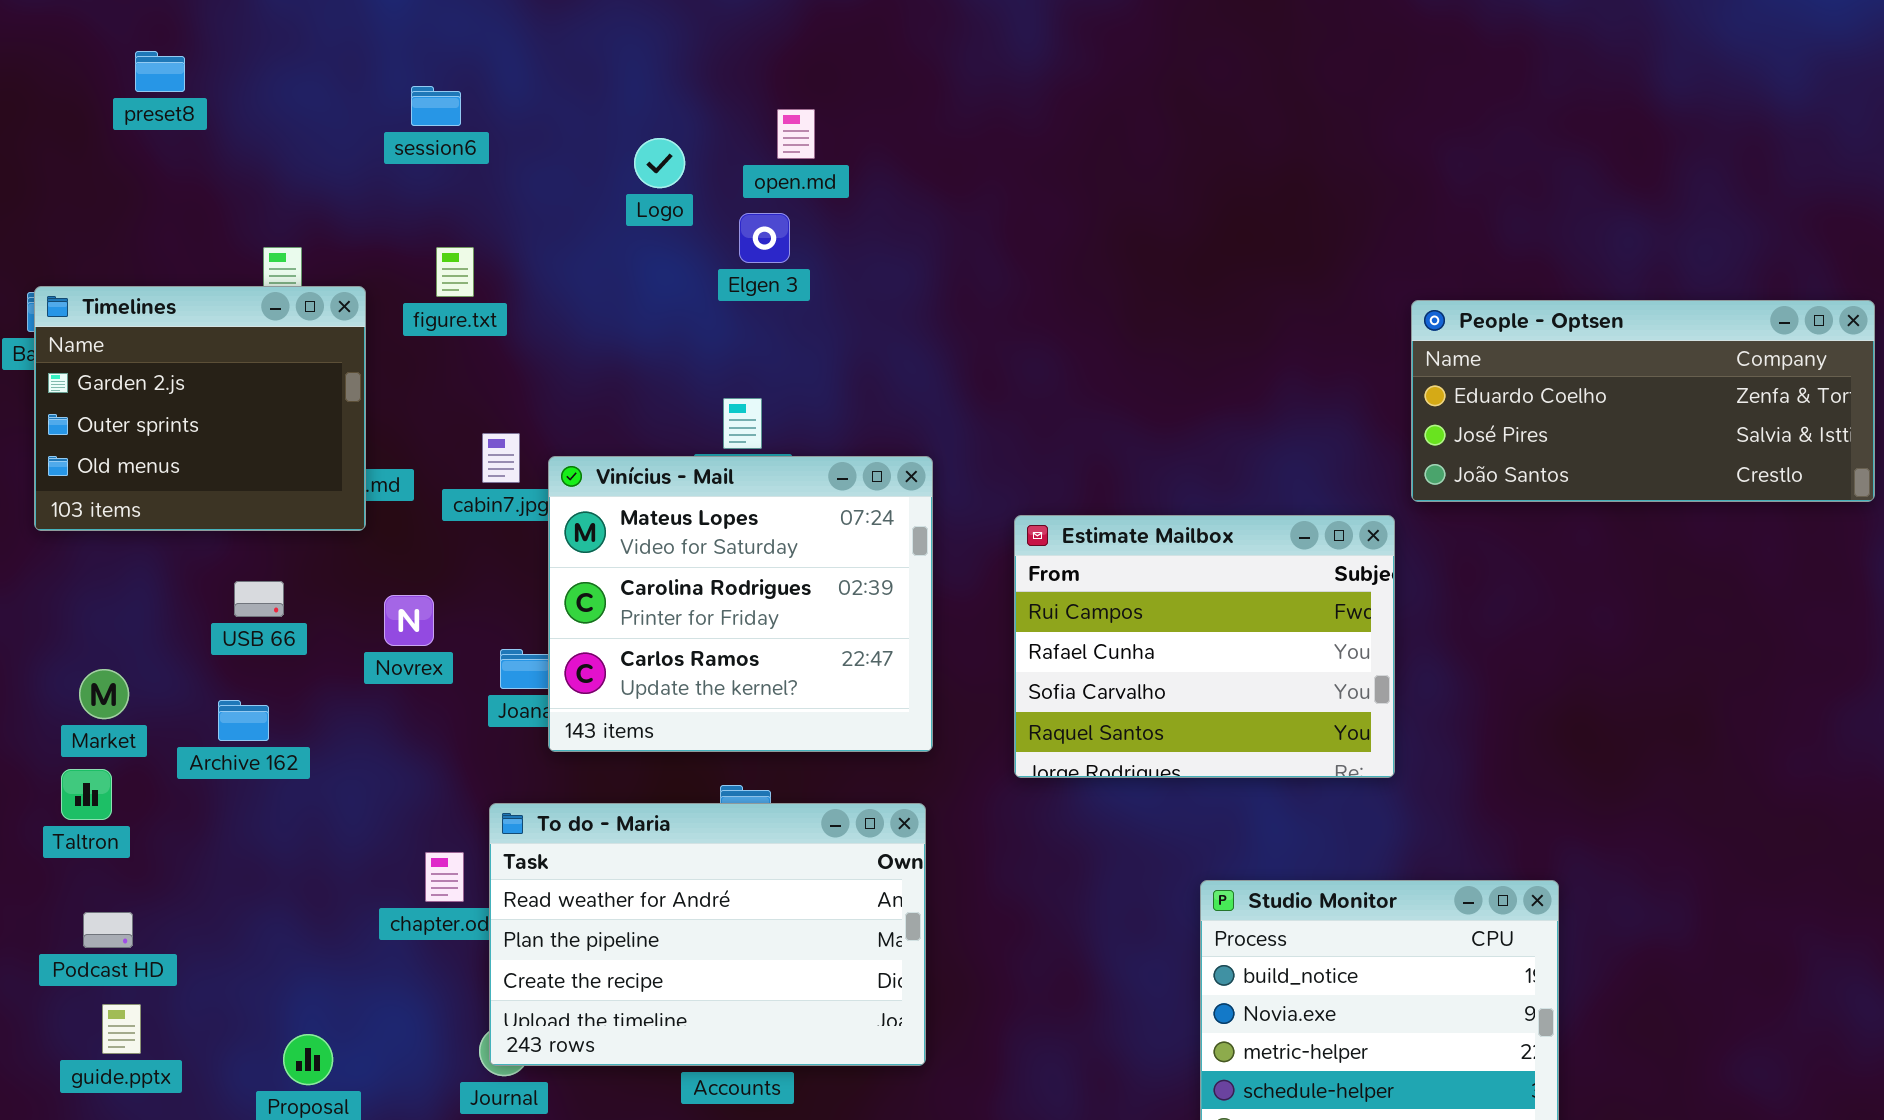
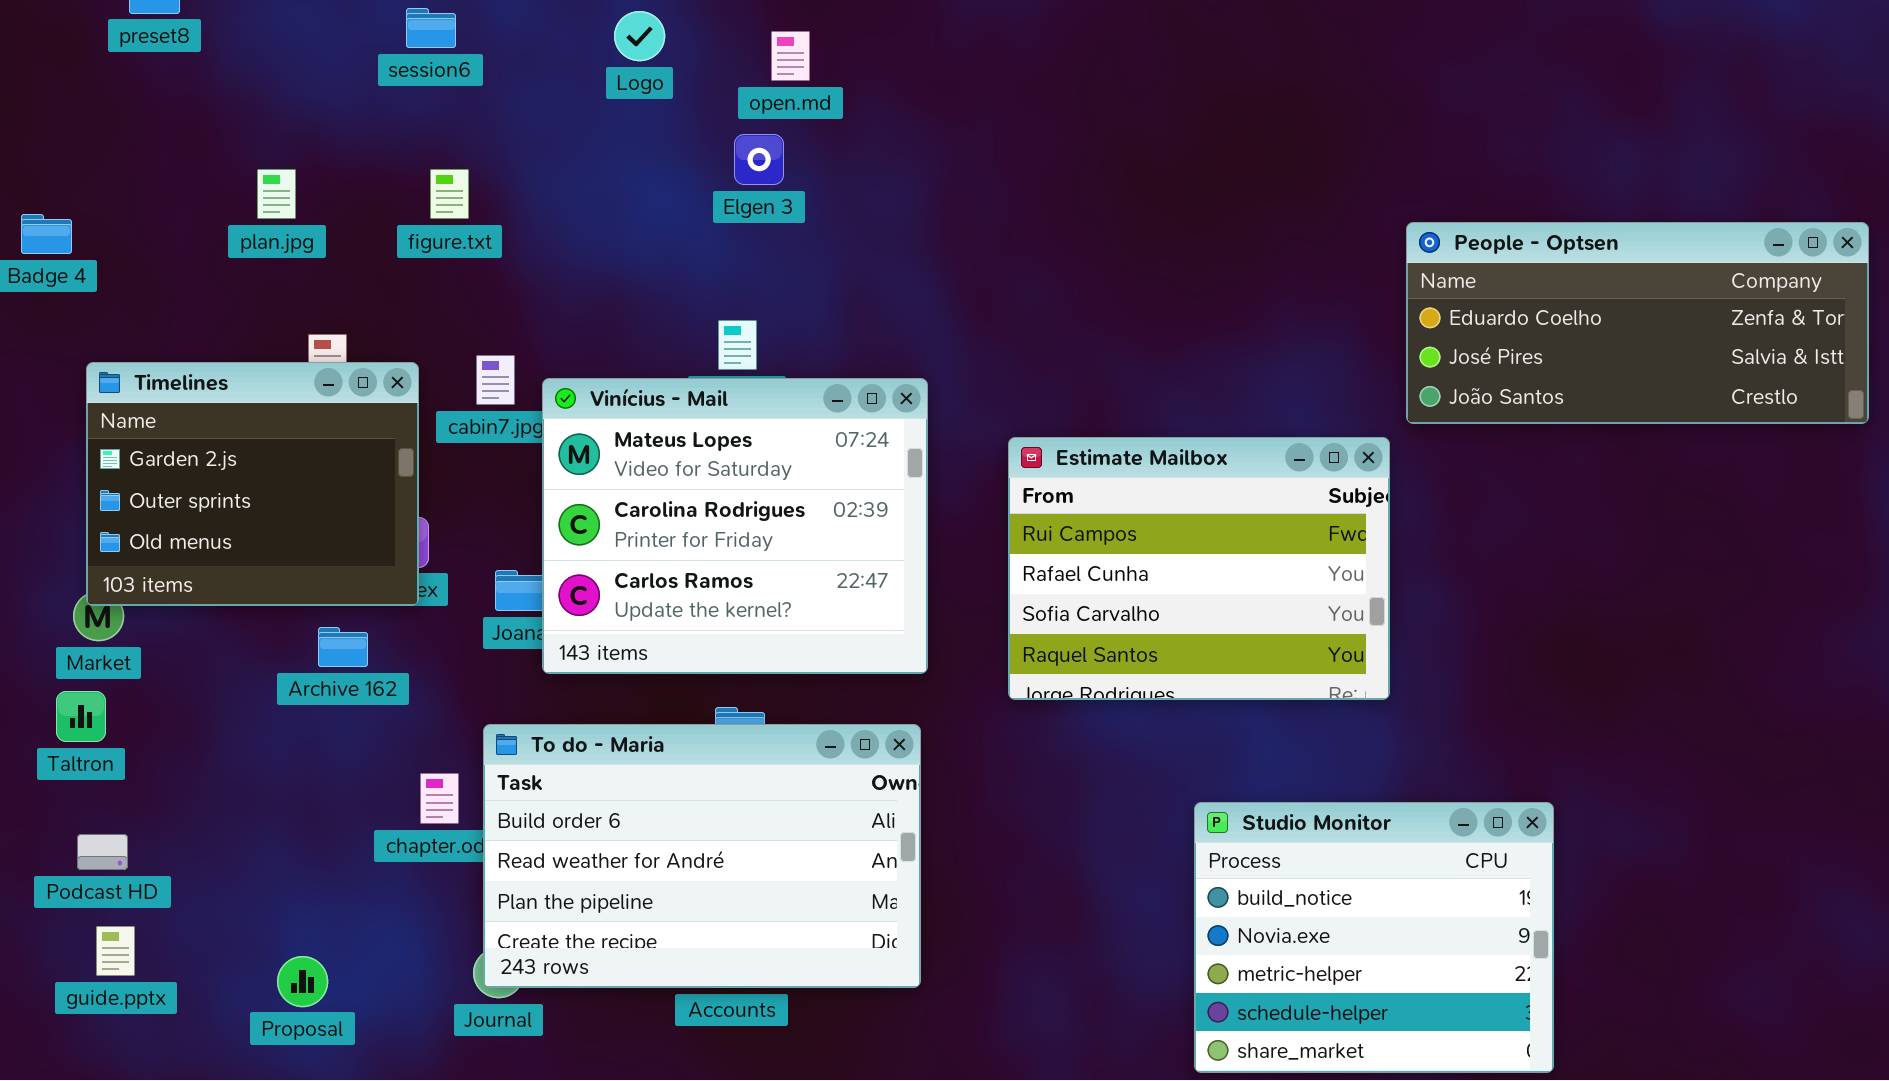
Logo: [634,138,685,188] -> [614,11,665,61], moved
Timelines: [34,286,366,531] -> [86,362,419,606], moved
Archive 162: [218,700,269,741] -> [318,627,368,667], moved
To do - Maria: [489,803,926,1066] -> [483,724,921,988], scrolled up 1 row

